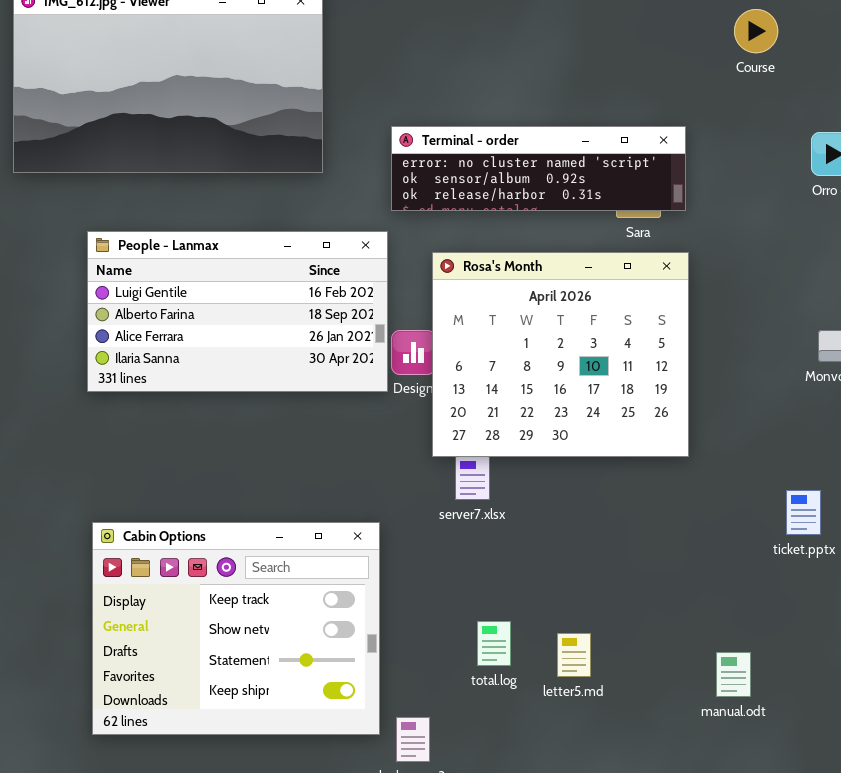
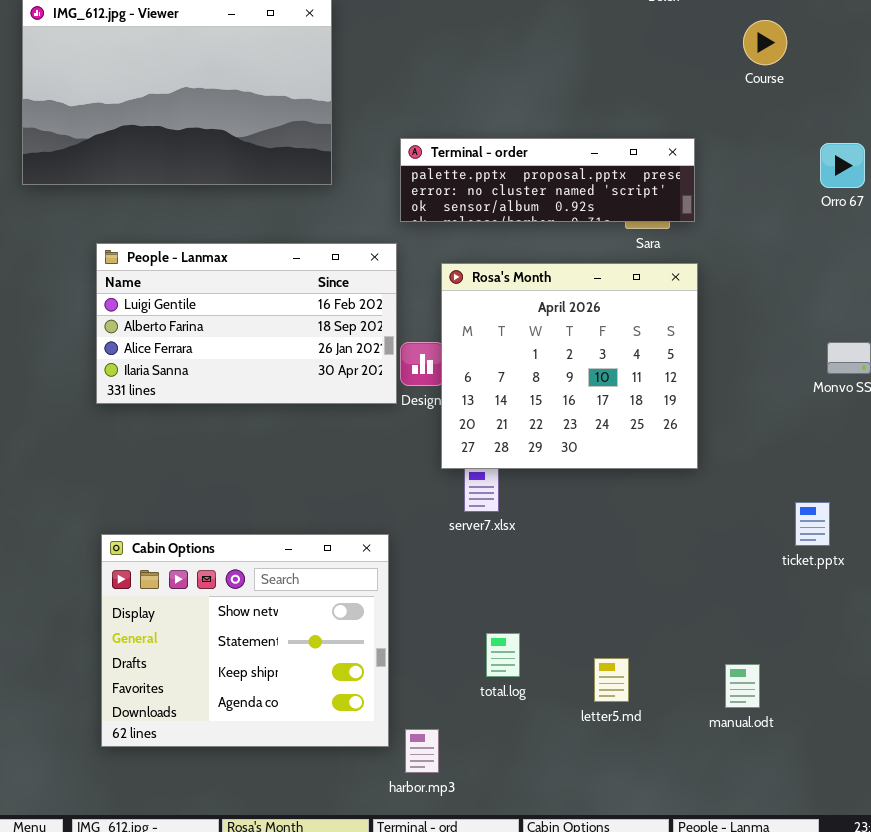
Terminal - order: [391,126,686,211] -> [400,138,695,222], scrolled up 1 row
Cabin Options: [92,522,380,735] -> [101,534,389,747], scrolled down 1 row
letter5.md: [557,633,591,677] -> [594,658,629,702], moved

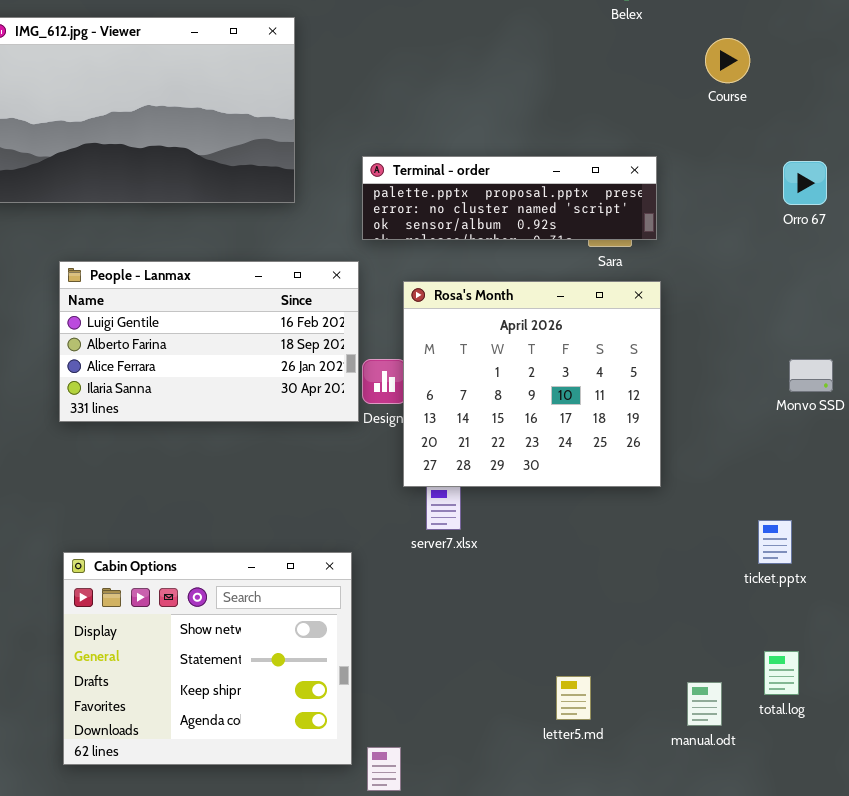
total.log: [486,633,520,677] -> [764,651,799,695], moved

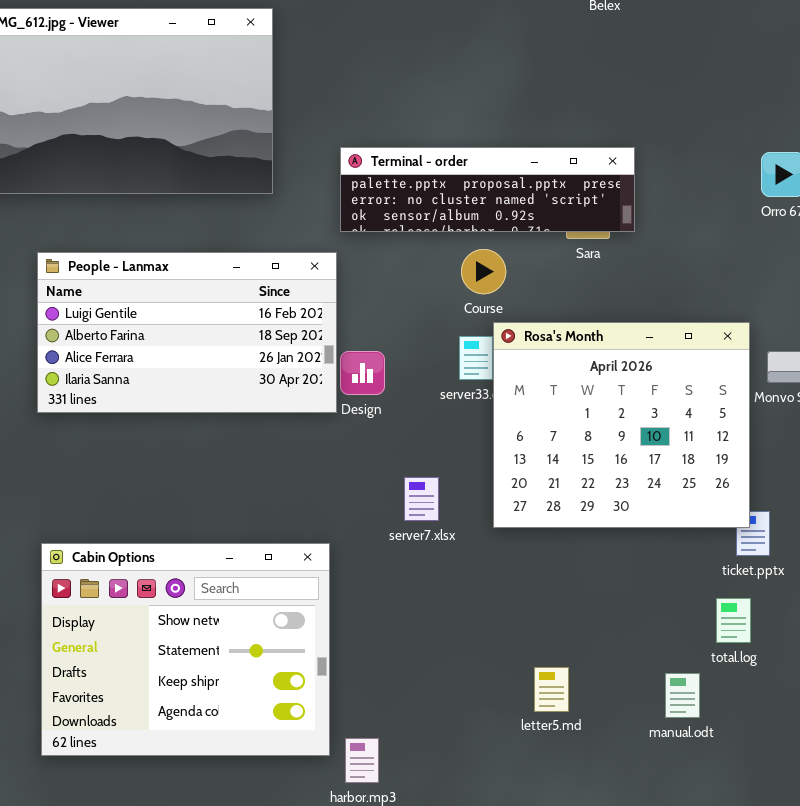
Course: [705,38,750,83] -> [461,249,506,294], moved
Rosa's Month: [403,281,661,487] -> [493,322,750,528], moved
total.log: [764,651,799,695] -> [716,598,751,643], moved

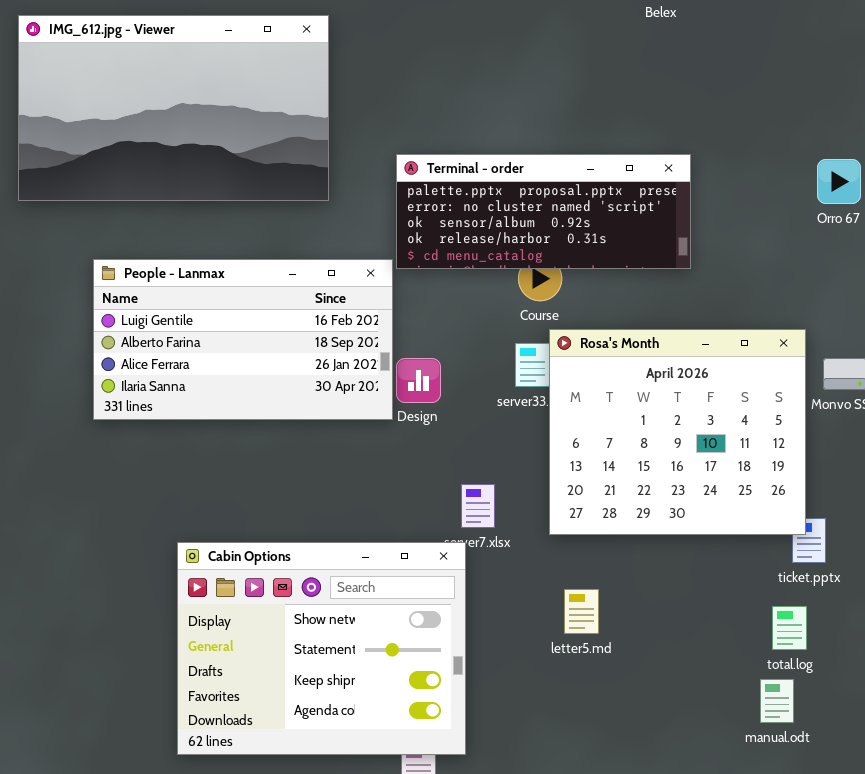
Terminal - order: [340,147,635,232] -> [396,154,691,269], resized
Cabin Options: [41,543,330,756] -> [177,542,466,755], moved
letter5.md: [534,667,569,712] -> [564,589,599,634], moved
manual.odt: [665,673,700,718] -> [760,679,794,723], moved

